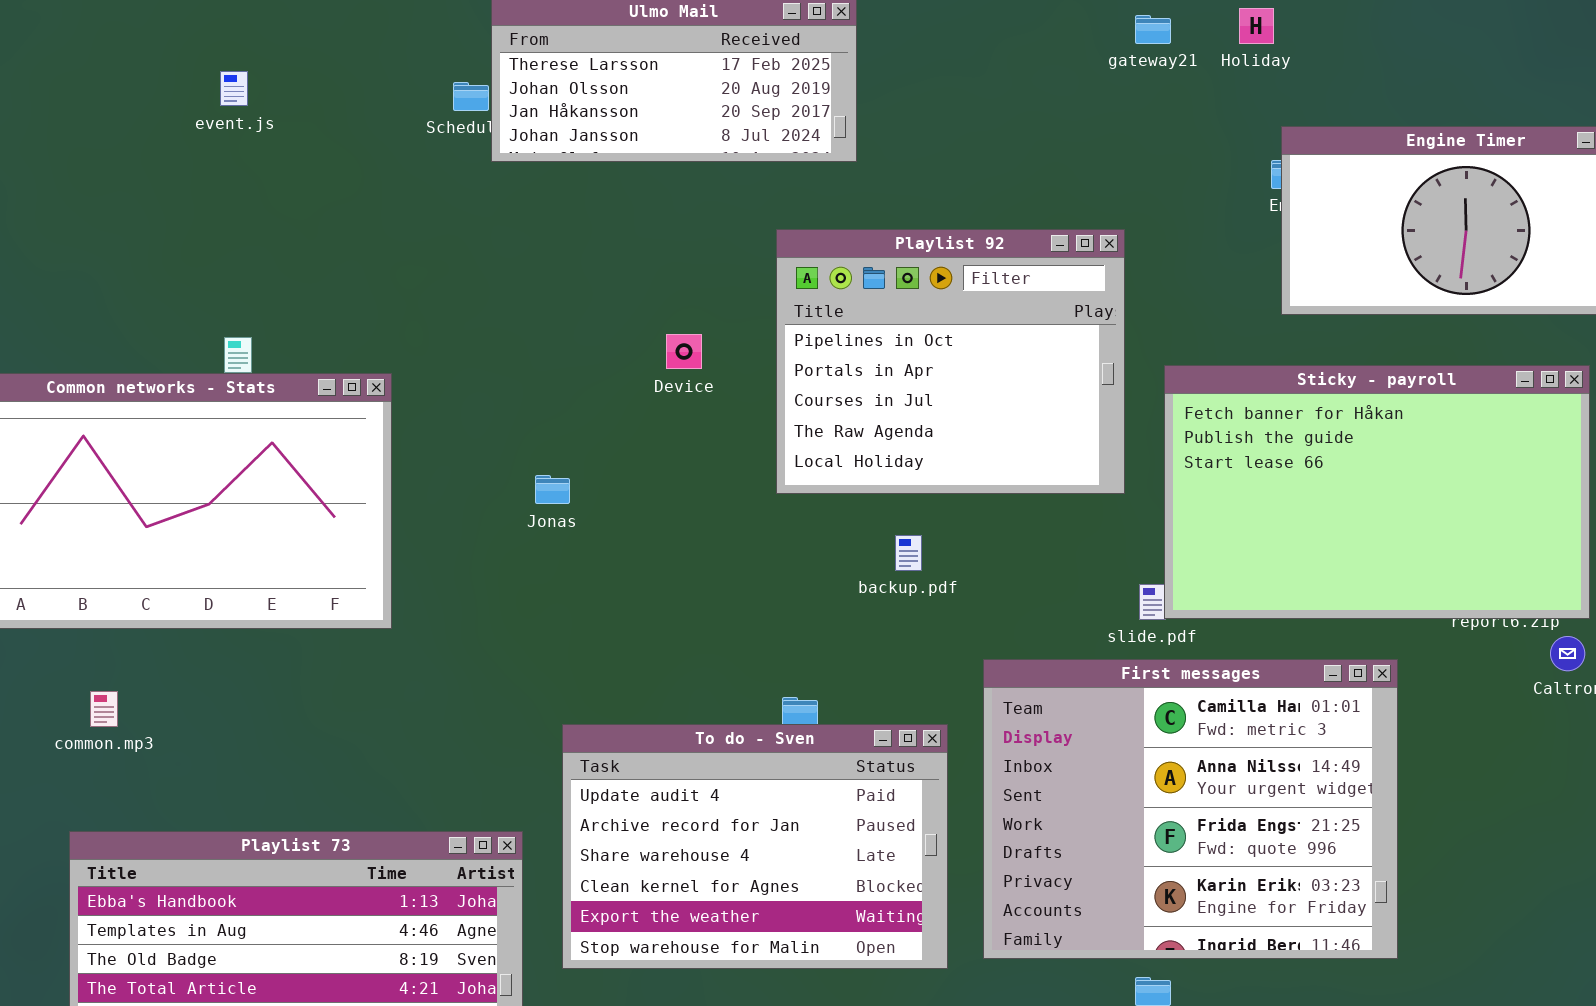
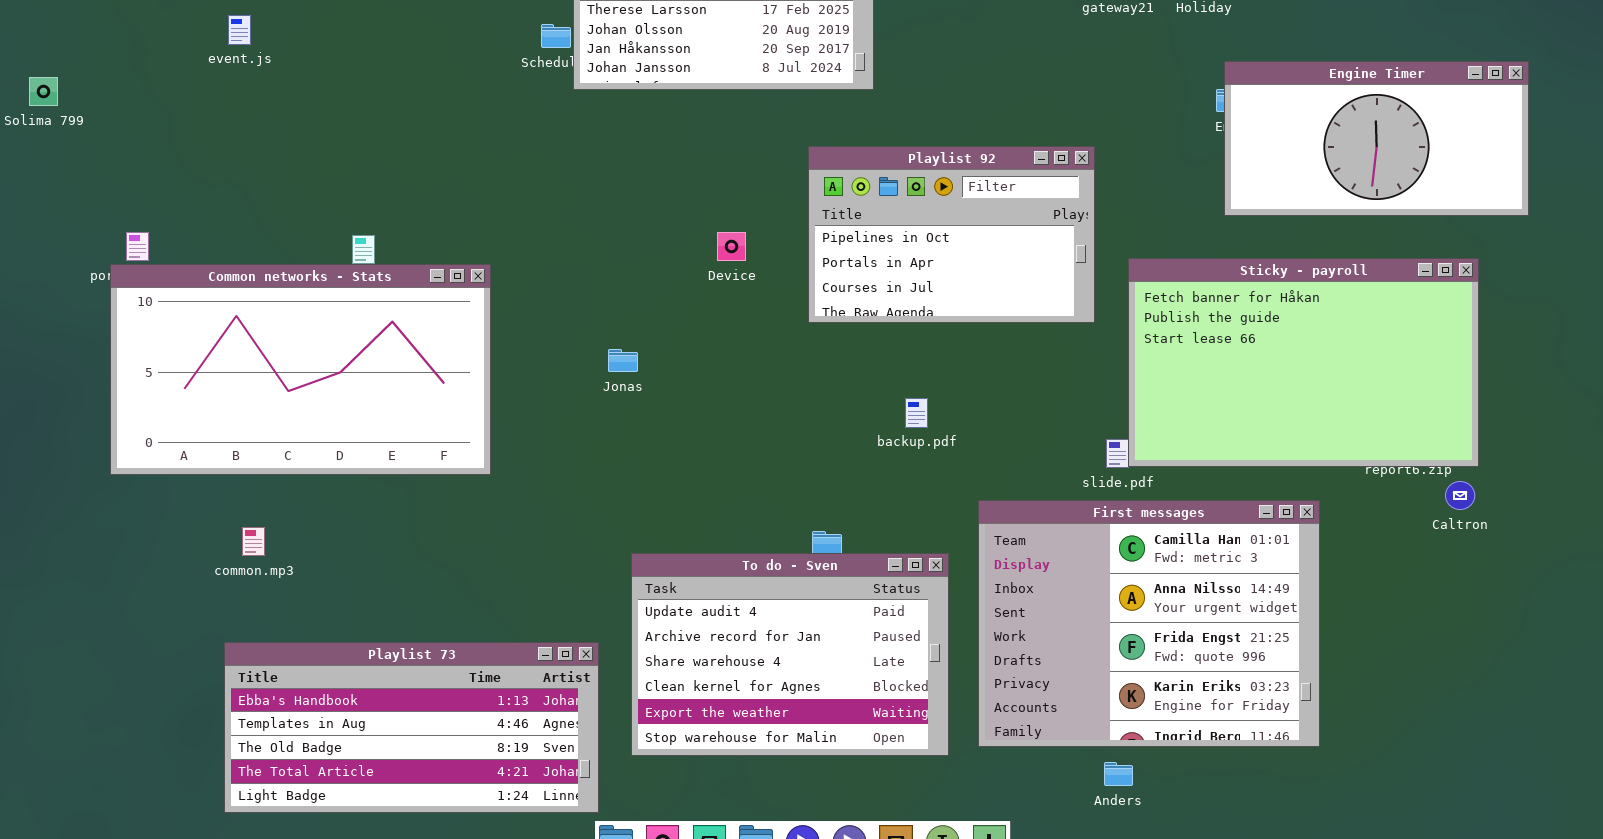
event.js: [220,71,248,106] -> [228,15,251,45], moved
Playlist 92: [776,229,1125,494] -> [808,146,1095,323], resized

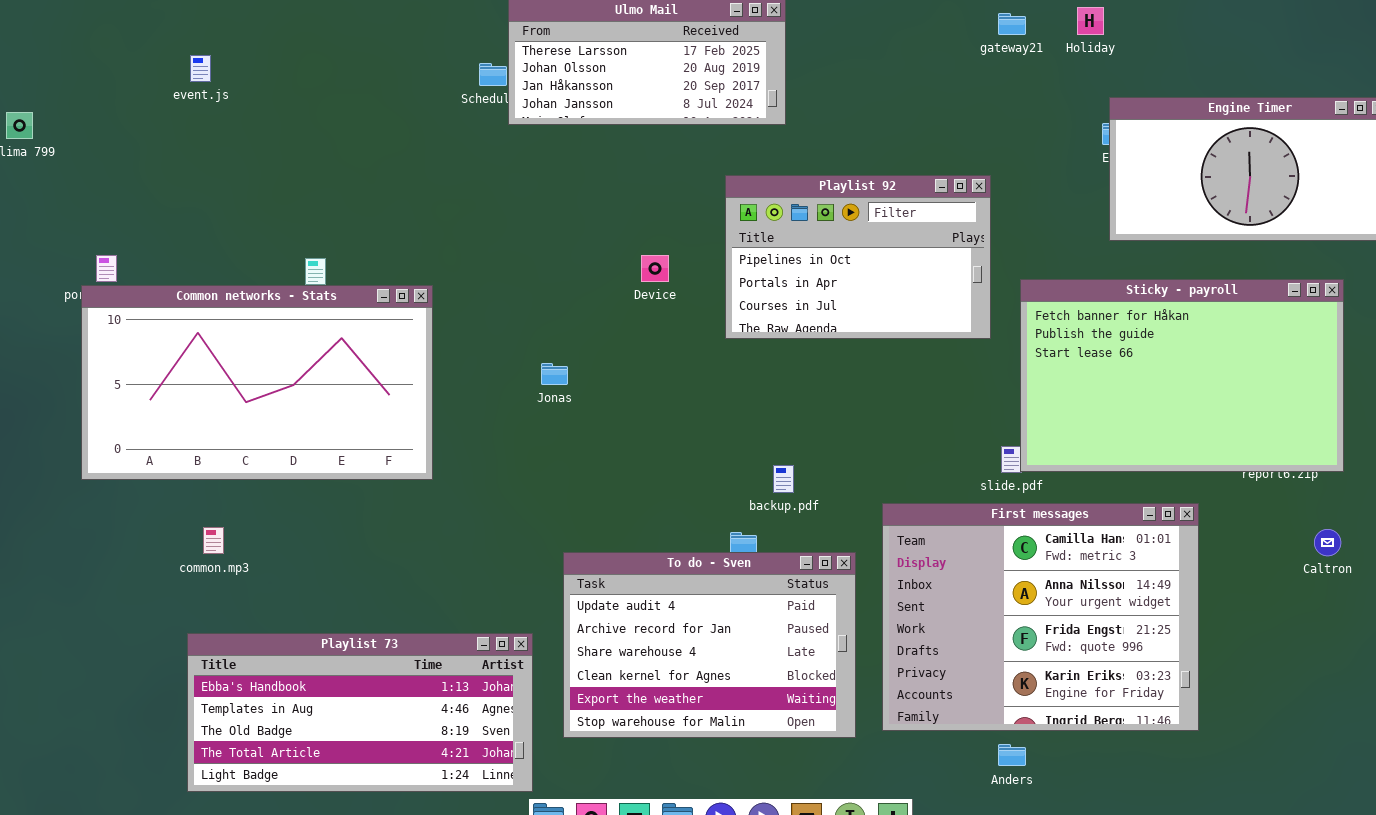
backup.pdf: [905,398,928,428] -> [773,465,794,493], moved
Caltron: [1445,481,1475,510] -> [1314,529,1341,556], moved

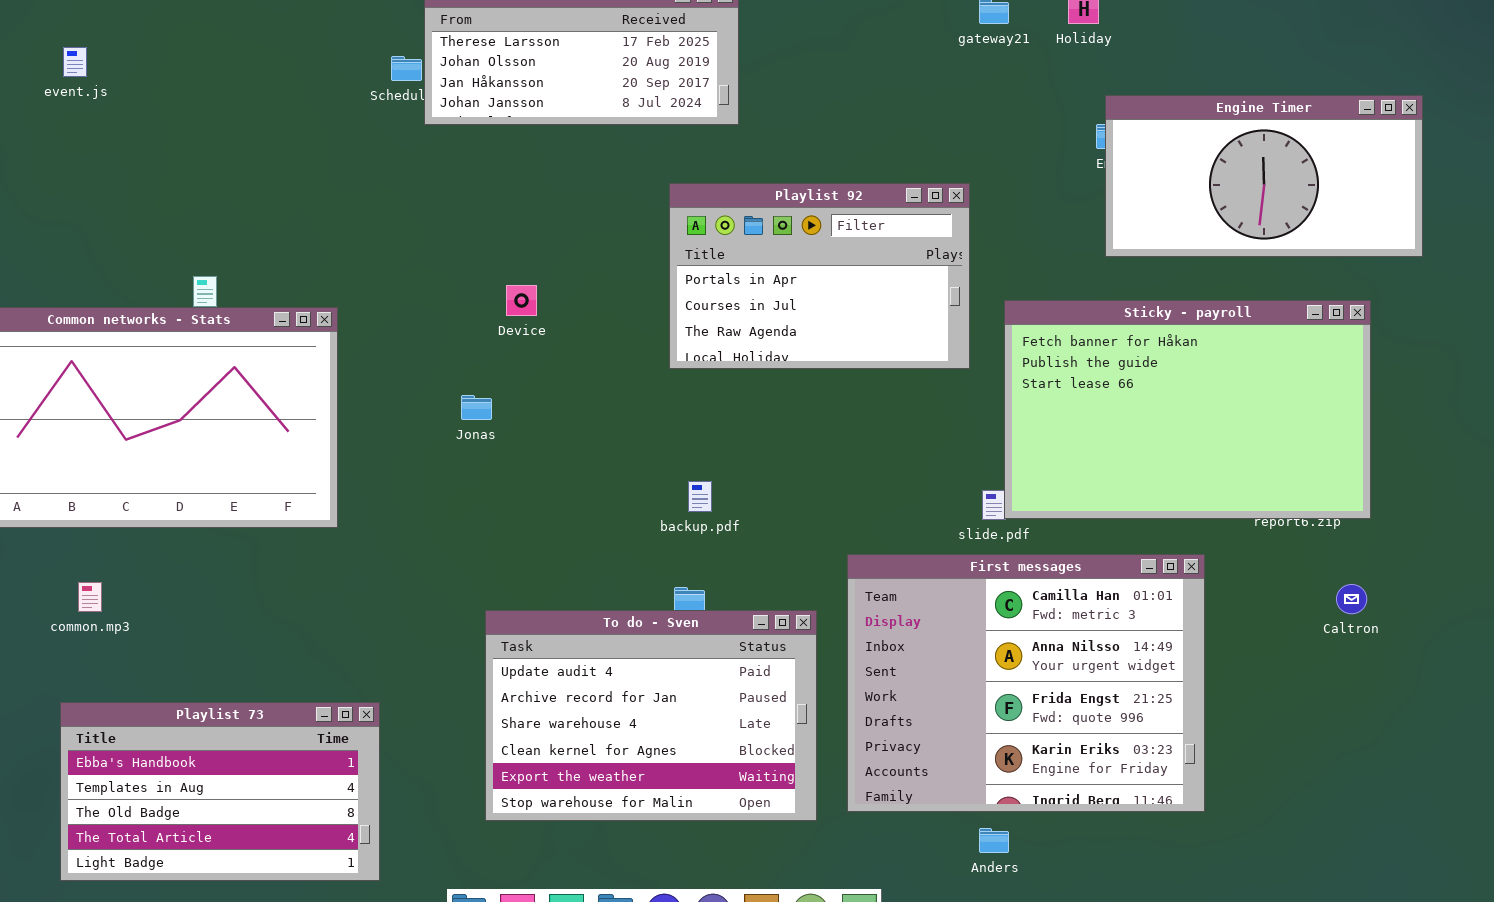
Playlist 92: [725,175,991,339] -> [669,183,970,369], scrolled down 1 row
Device: [641,255,669,282] -> [506,285,537,316], moved
backup.pdf: [773,465,794,493] -> [688,481,712,512], moved
Playlist 73: [187,633,533,792] -> [60,702,380,881], resized

